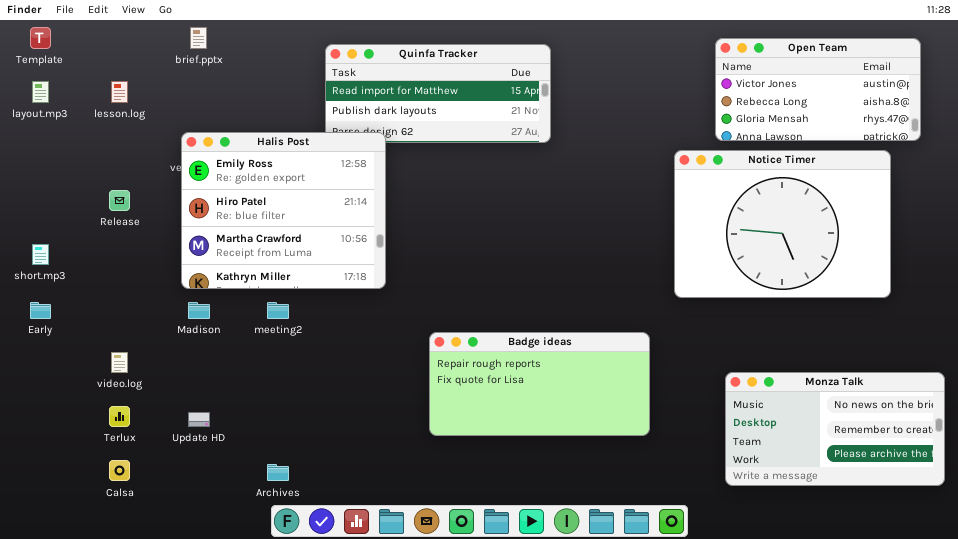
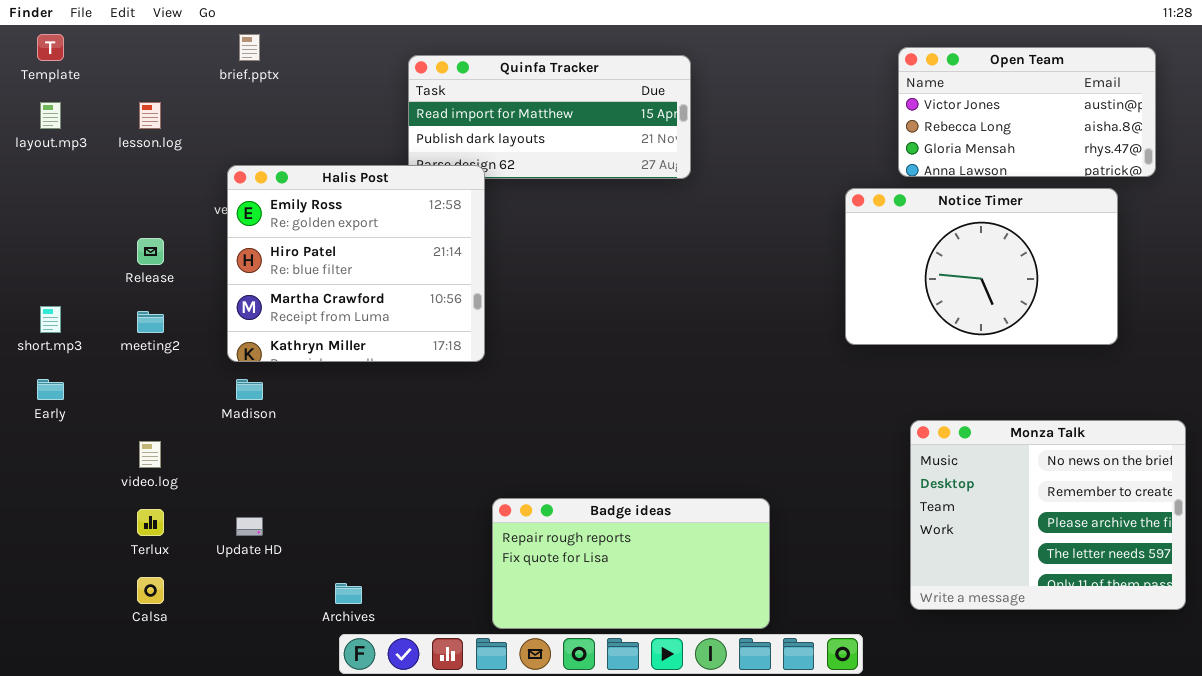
Notice Timer: [674,150,891,298] -> [845,188,1118,345], resized
meeting2: [267,302,289,319] -> [137,311,164,333], moved
Badge ideas: [429,332,650,436] -> [492,498,770,629], moved
Monza Talk: [725,372,945,486] -> [910,420,1186,610], resized

